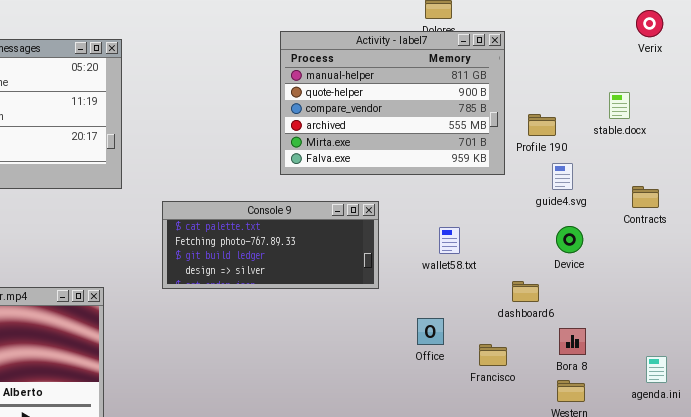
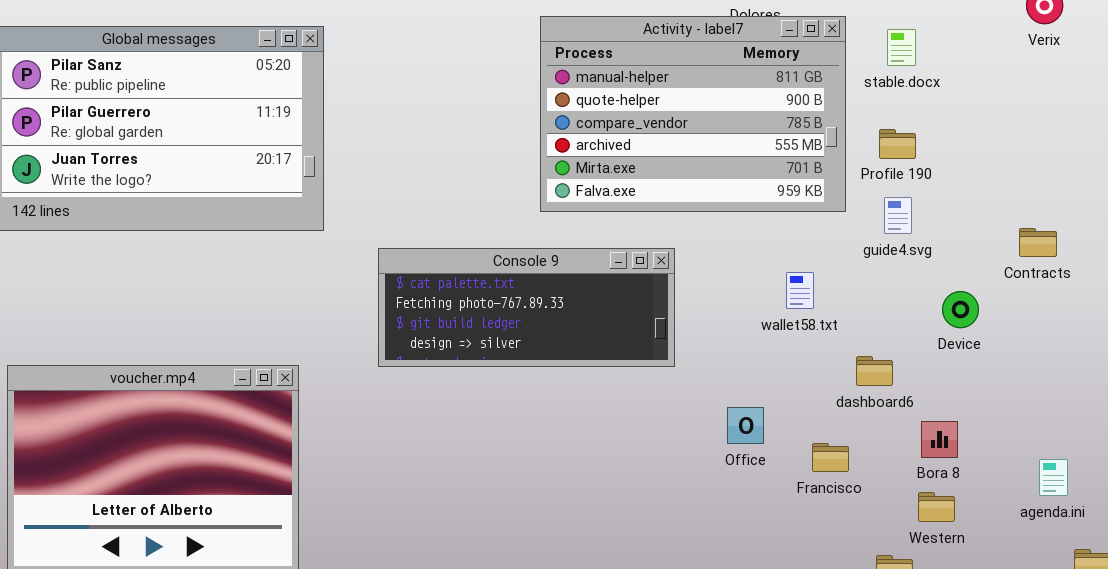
stable.docx: [609,92,630,119] -> [887,29,916,66], moved
guide4.svg: [552,163,573,190] -> [884,197,912,234], moved
Device: [556,226,583,253] -> [942,291,979,328], moved
wallet58.txt: [439,227,460,254] -> [786,272,814,309], moved

